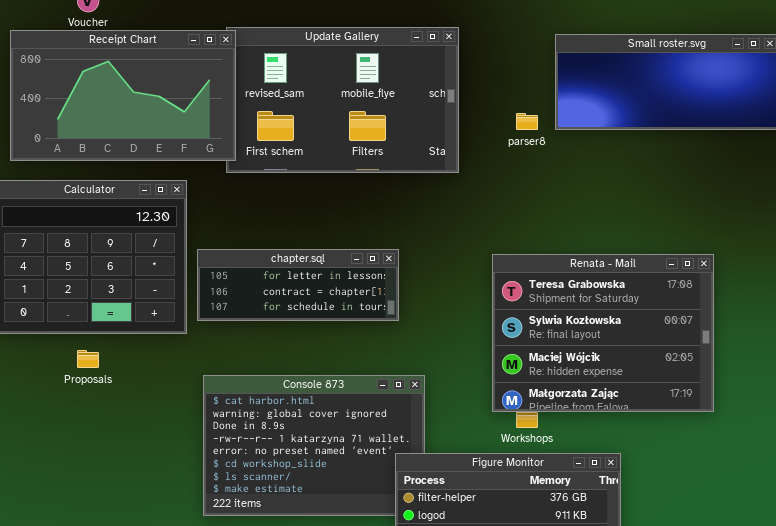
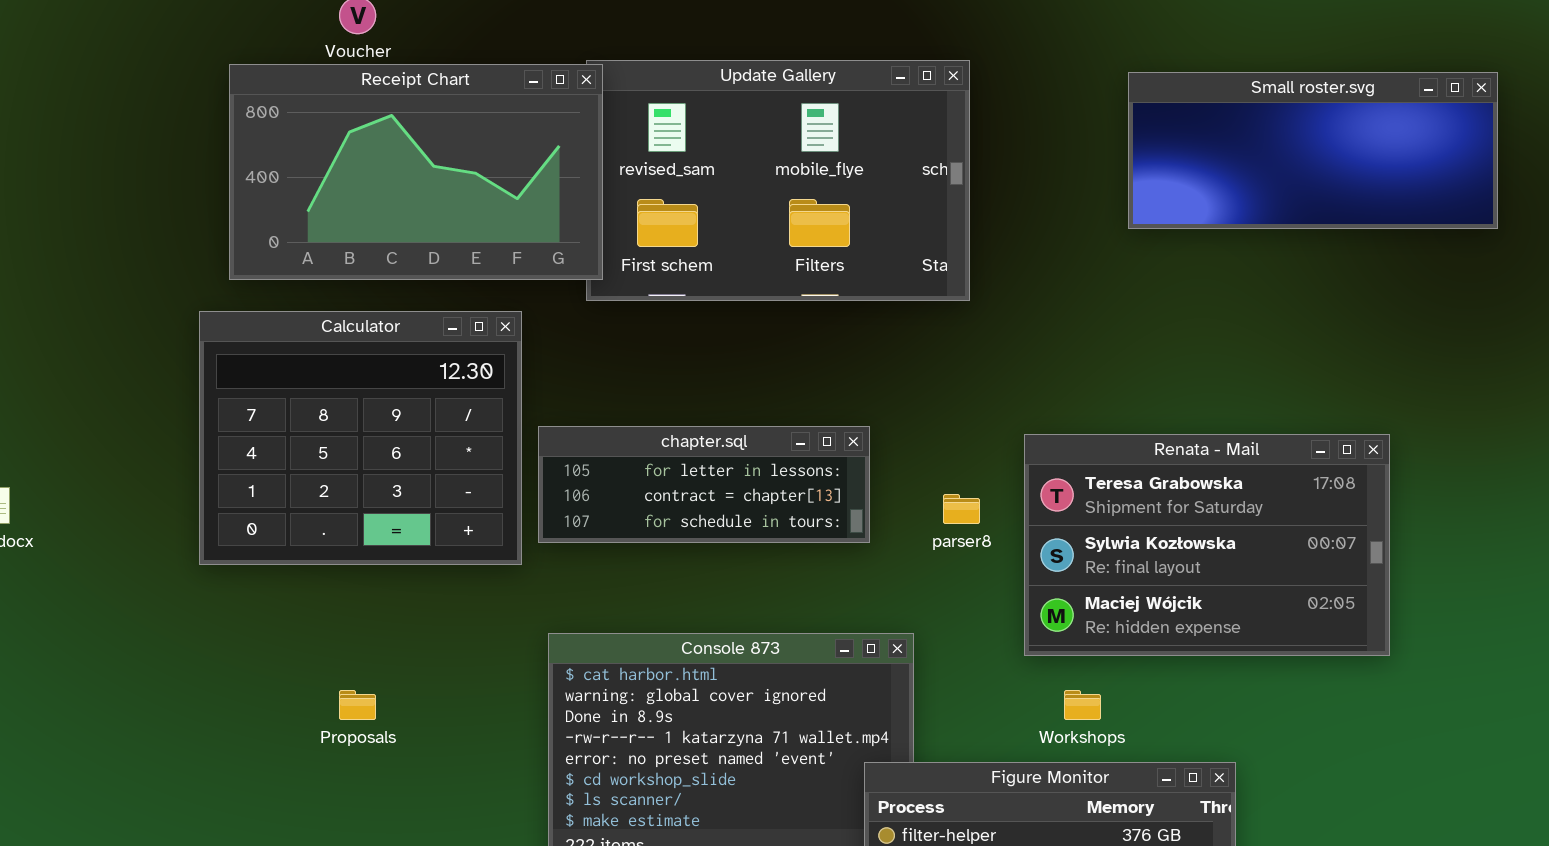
parser8: [516,113,538,130] -> [943,494,980,524], moved
Renata - Mail: [492,254,714,412] -> [1024,434,1390,656], resized
Proposals: [77,350,99,368] -> [339,690,376,720], moved

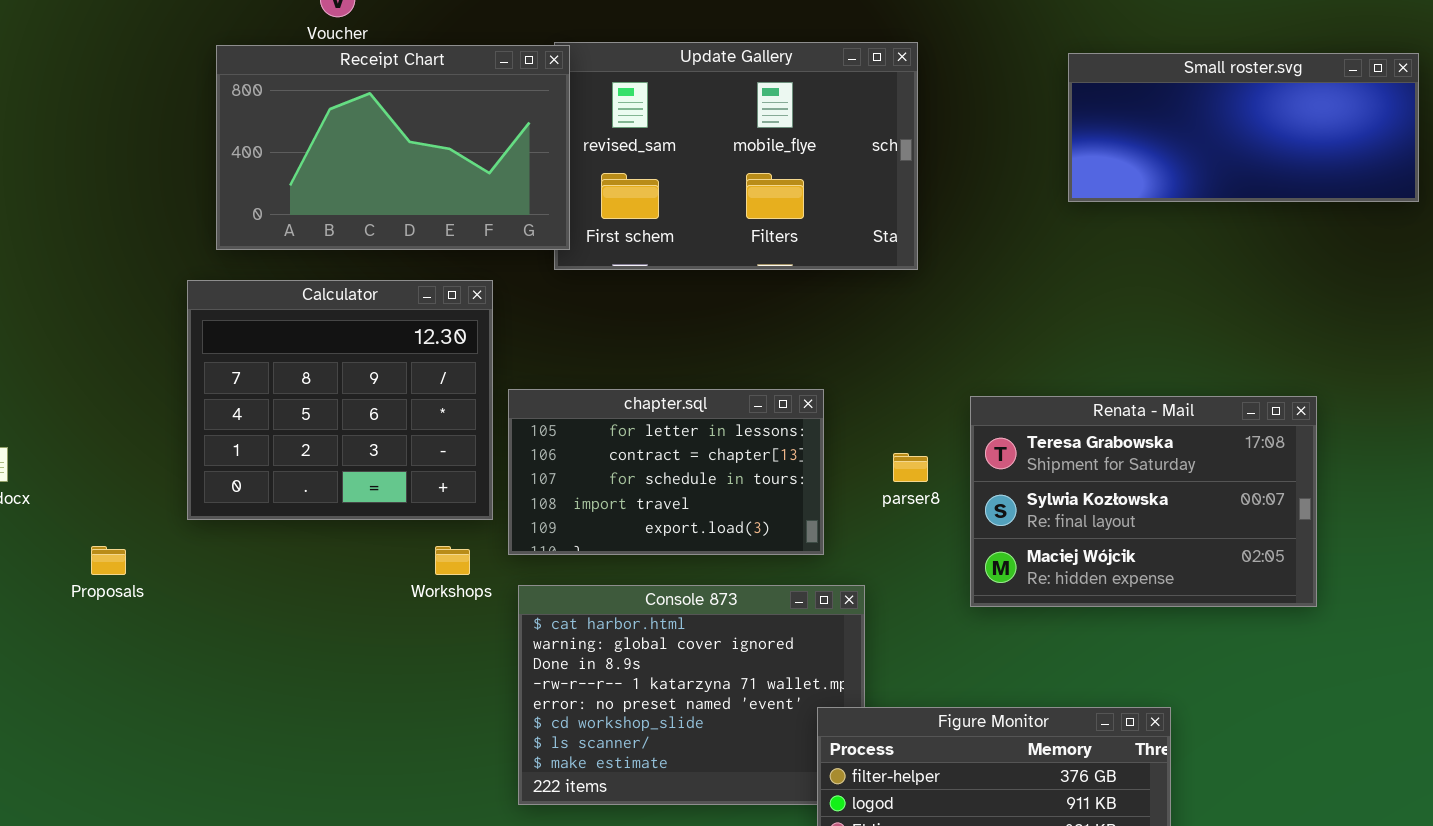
chapter.sql: [538,426,870,543] -> [508,389,824,555], resized
Proposals: [339,690,376,720] -> [91,546,126,575], moved
Workshops: [1064,690,1101,720] -> [435,546,470,575], moved

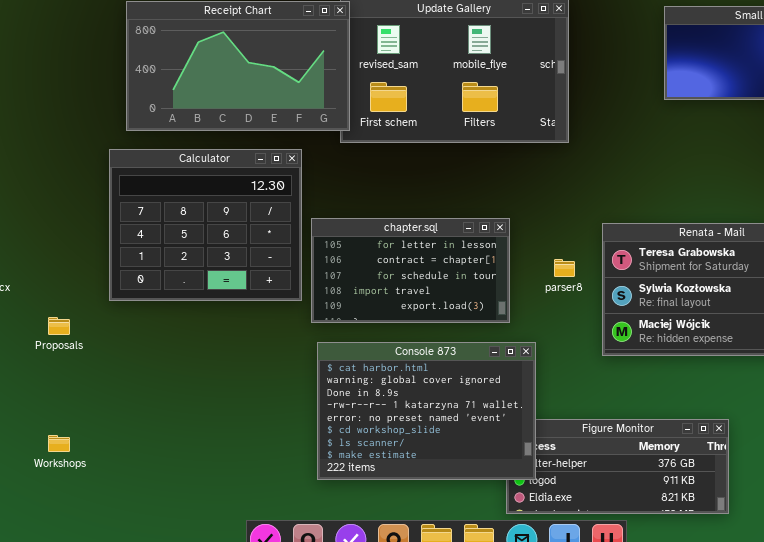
Workshops: [435,546,470,575] -> [48,435,70,452], moved
Console 873: [518,585,865,805] -> [317,342,536,480], raised

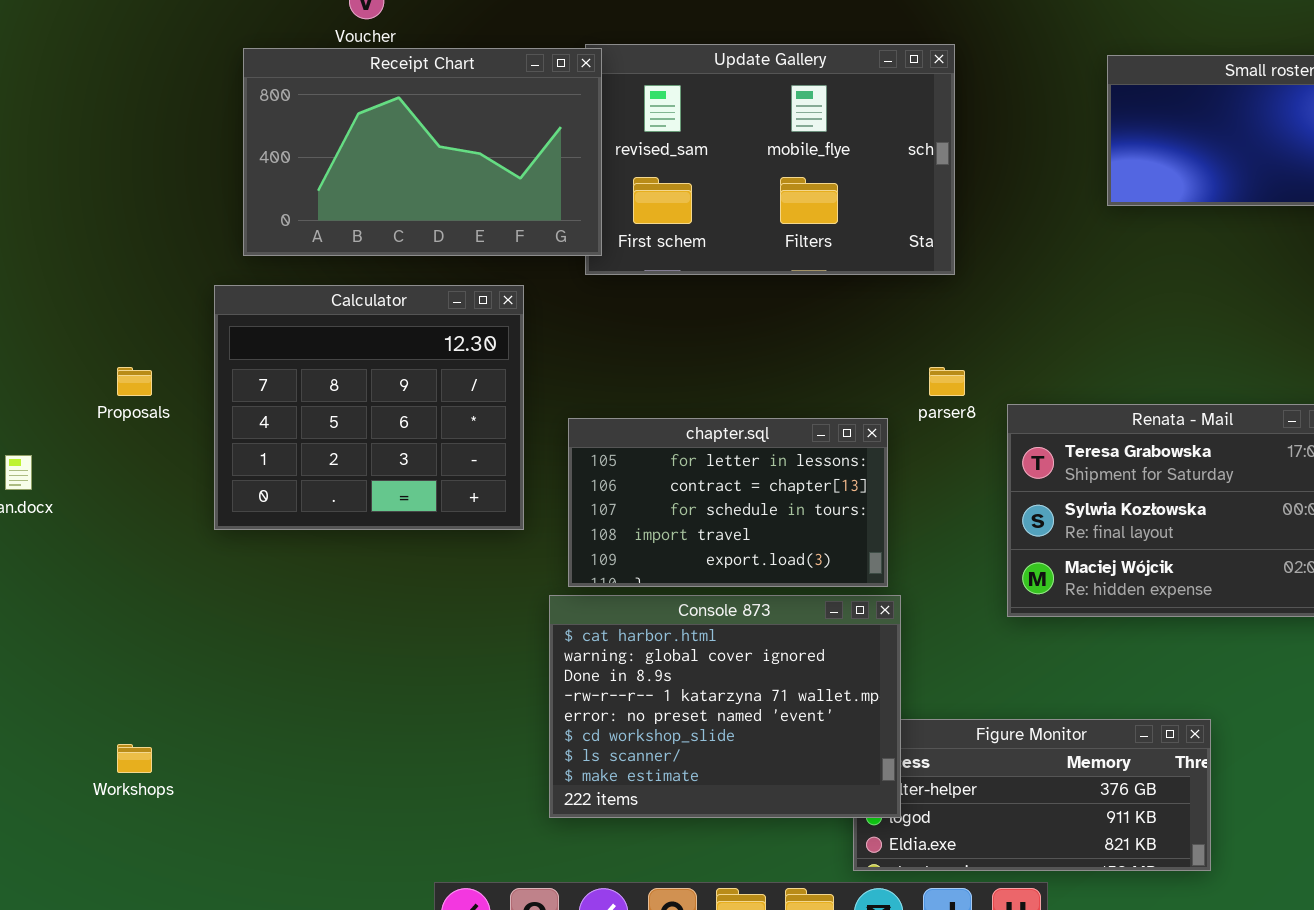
chapter.sql: [311,218,510,323] -> [568,418,888,587], moved
parser8: [554,259,575,277] -> [929,367,965,396], moved
Proposals: [48,317,70,335] -> [117,367,152,396], moved

